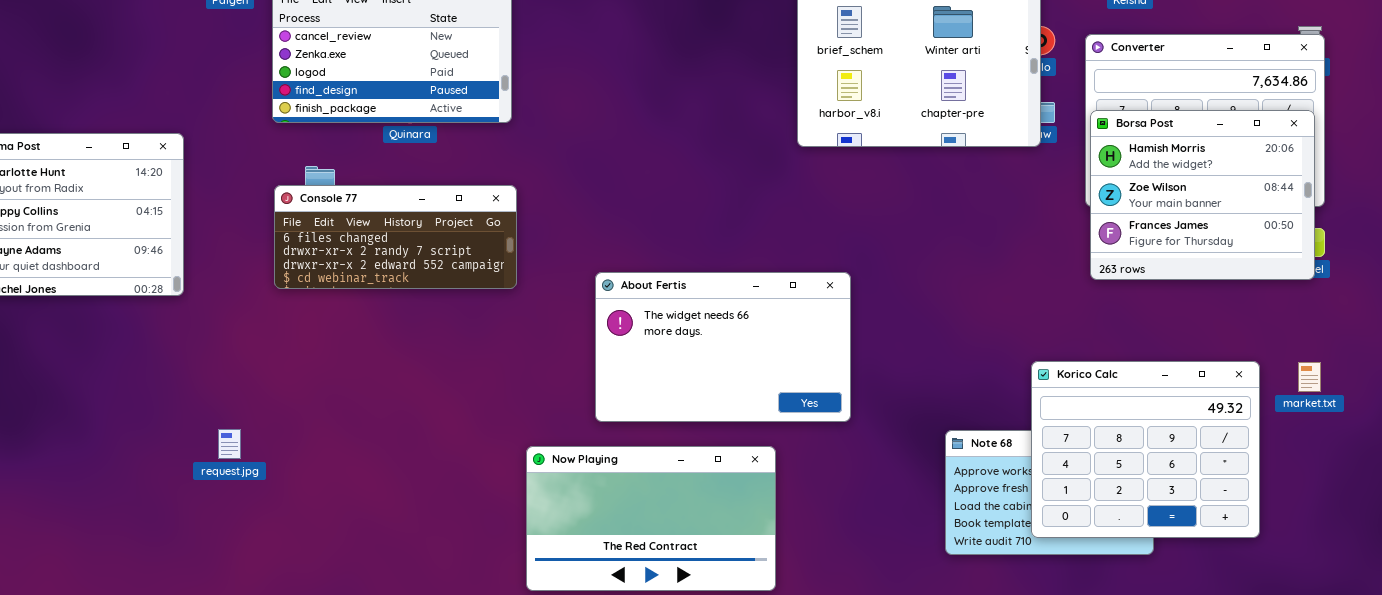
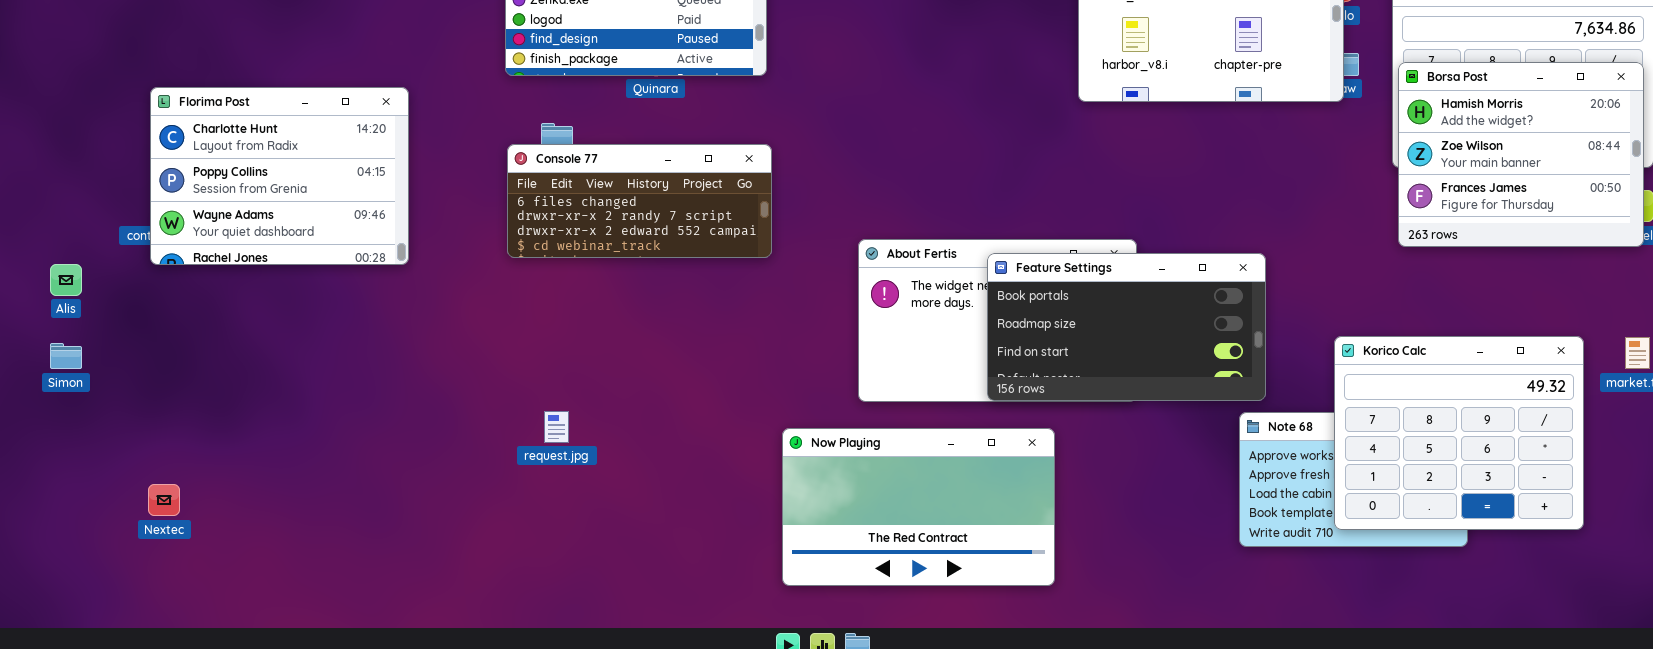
Feature Settings: none -> [987,253,1266,401], opened
request.jpg: [218,429,241,459] -> [544,411,569,443], moved

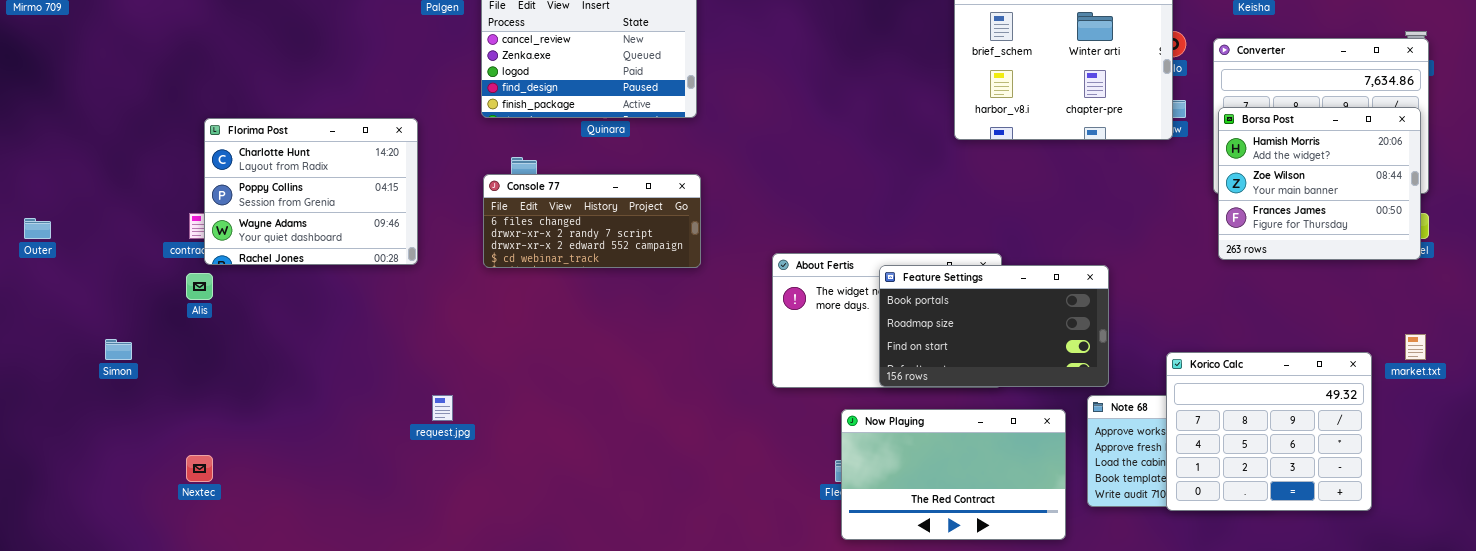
Florima Post: [150,87,409,265] -> [204,118,418,265], moved
Alis: [50,264,82,296] -> [186,273,213,300], moved
Korico Calc: [1334,336,1584,530] -> [1166,352,1372,511], moved
request.jpg: [544,411,569,443] -> [432,395,453,421], moved
Now Playing: [782,428,1055,586] -> [841,409,1066,540], moved

